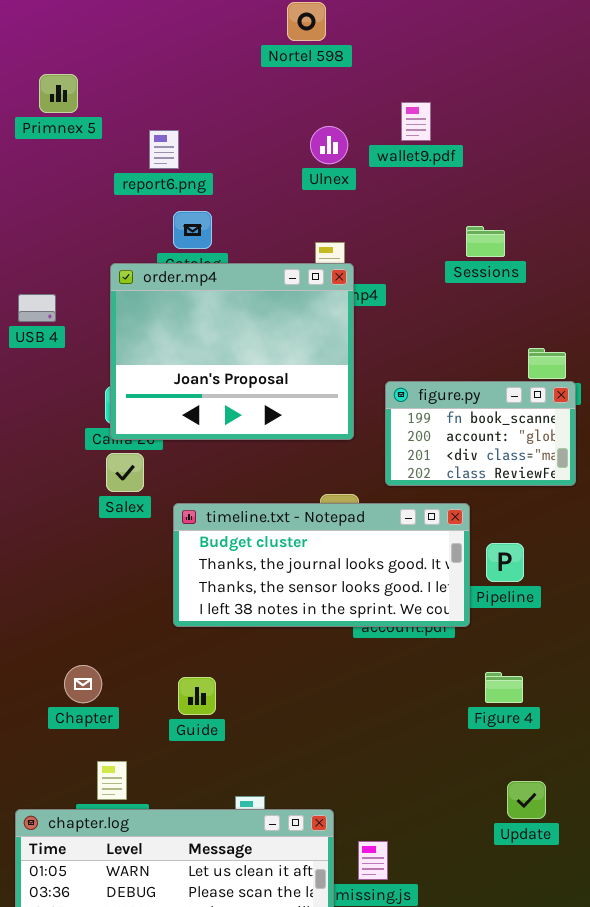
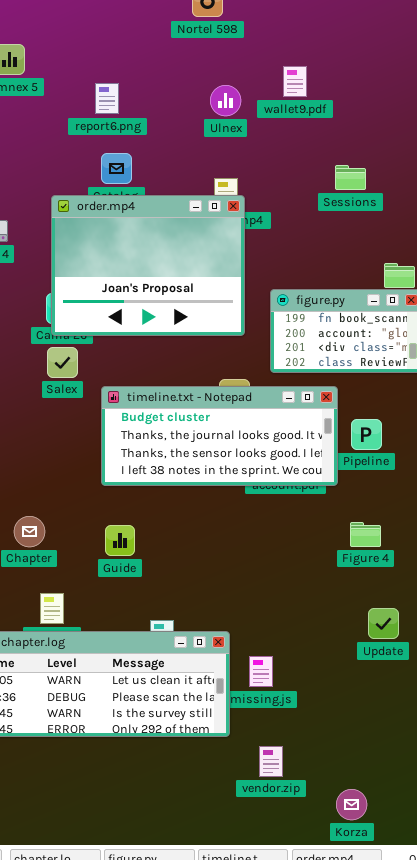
report6.png: [149,130,179,169] -> [95,83,119,114], moved

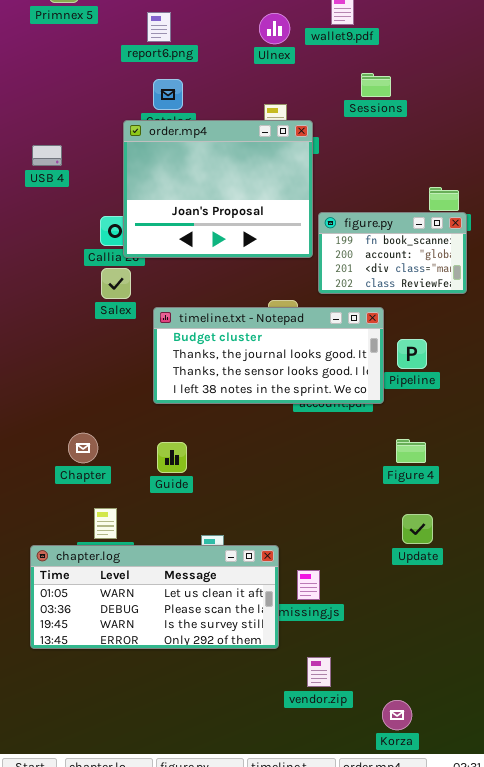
Sessions: [335,165,366,190] -> [361,73,391,97], moved
order.mp4: [51,195,245,336] -> [123,120,313,258], moved
Update: [368,608,399,639] -> [402,514,433,544], moved

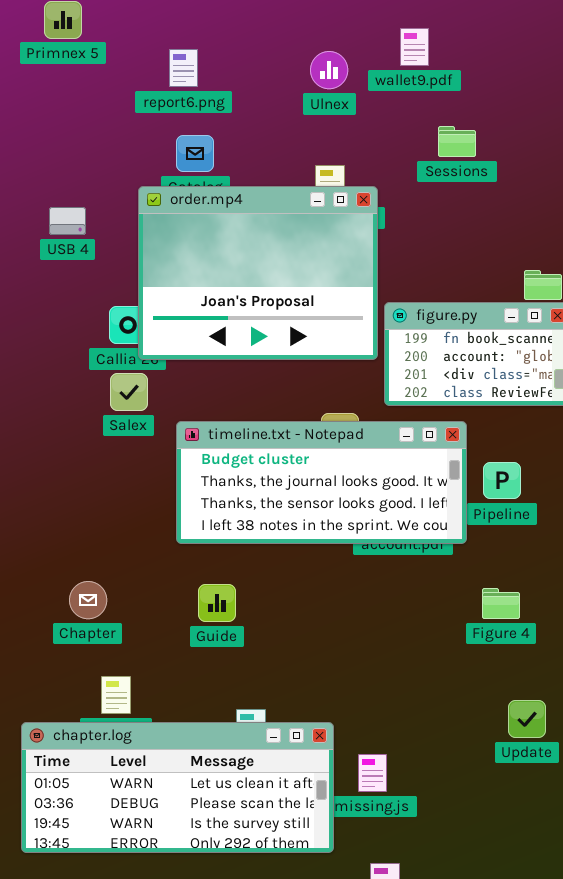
USB 4: [32,145,62,166] -> [49,207,86,235], moved
Guide: [157,442,187,473] -> [198,584,236,622], moved
Update: [402,514,433,544] -> [508,700,546,738], moved

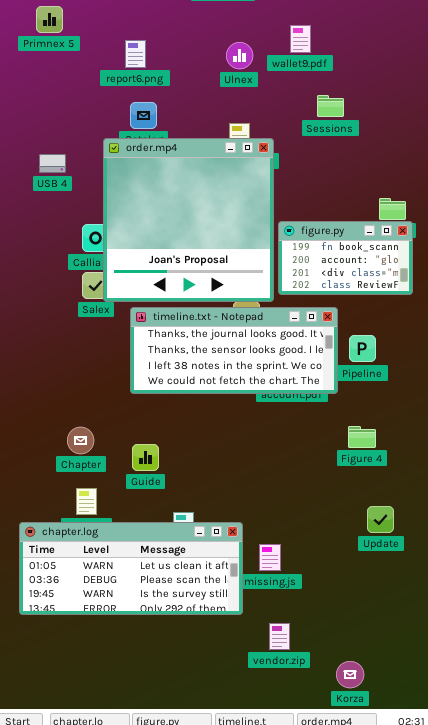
order.mp4: [138,186,378,360] -> [103,138,274,302], resized
timeline.txt - Notepad: [176,421,467,544] -> [130,307,338,394], scrolled down 1 row
Chapter: [69,581,107,619] -> [67,427,94,454], moved
Guide: [198,584,236,622] -> [132,444,159,471], moved

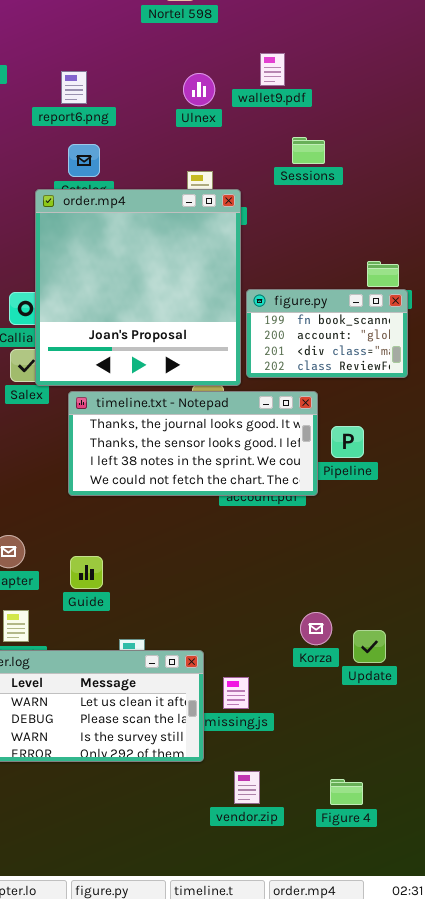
Figure 4: [348,426,376,448] -> [330,779,363,805], moved
Korza: [336,661,364,688] -> [300,612,332,645], moved

